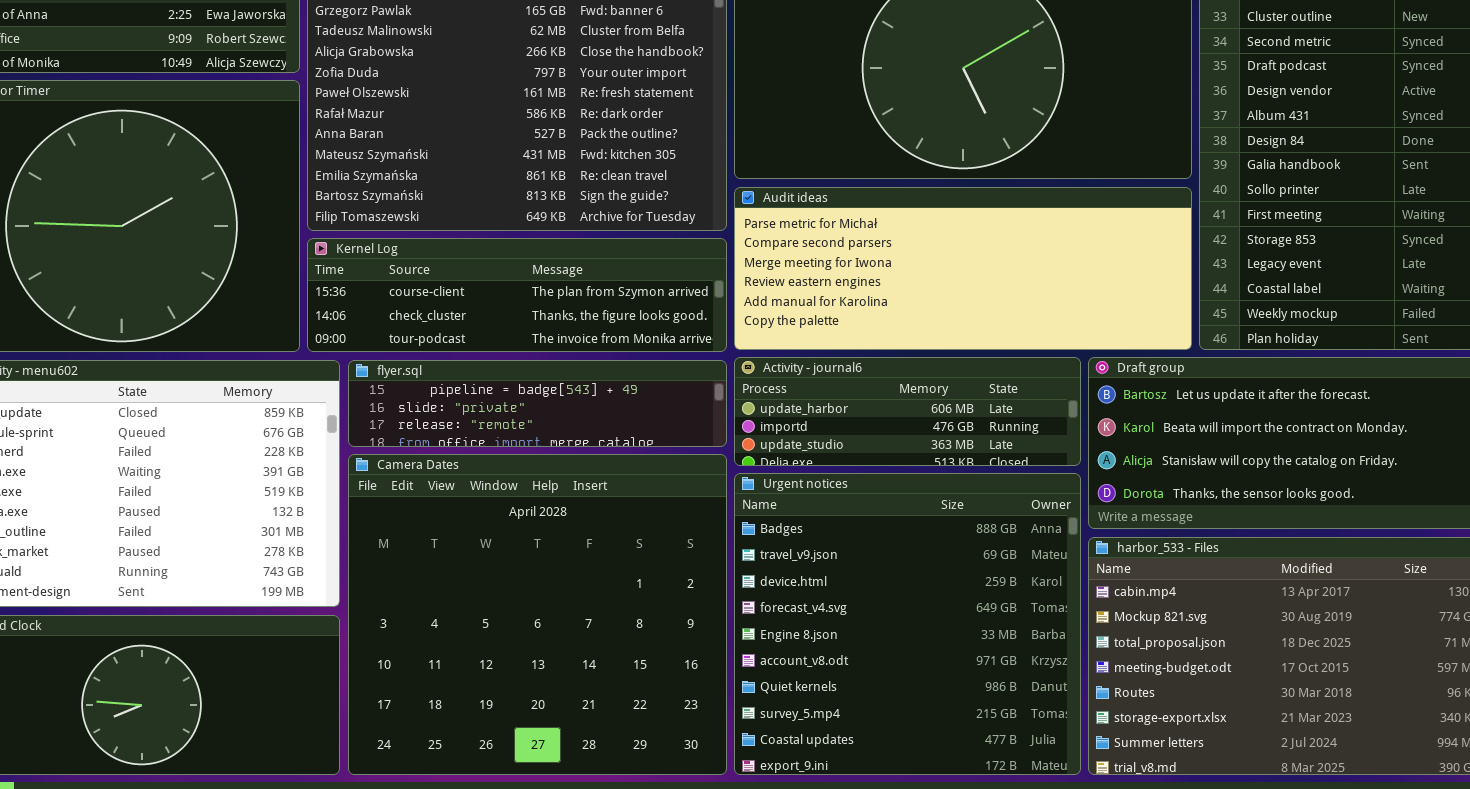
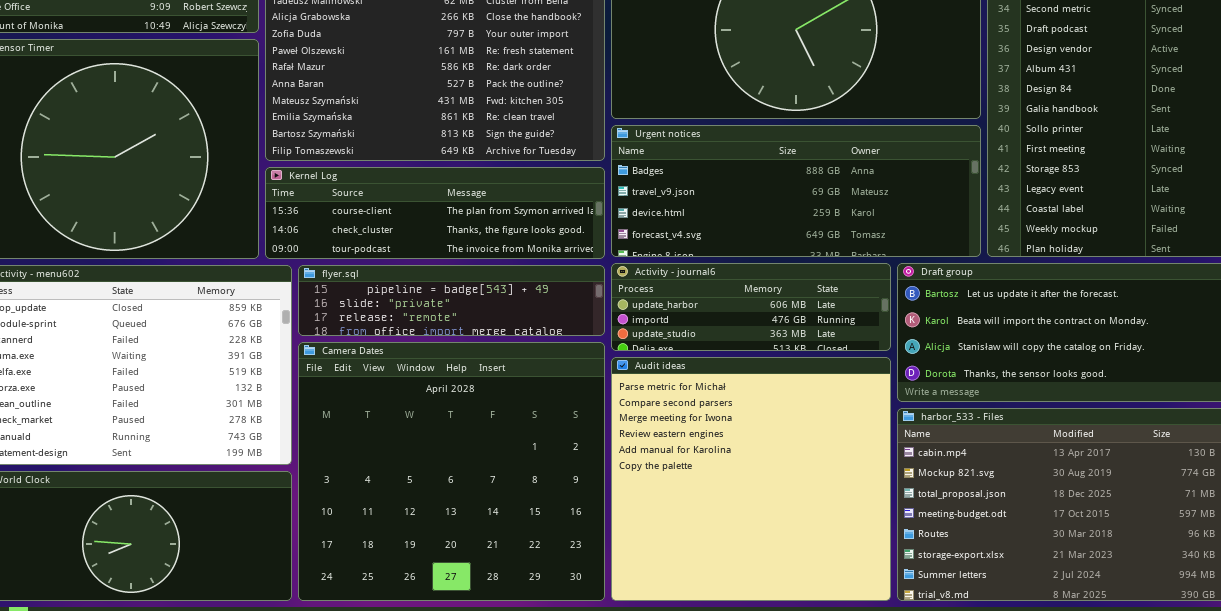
Audit ideas: [734,187,1192,350] -> [611,357,891,601], moved, resized
Urgent notices: [734,473,1081,775] -> [611,125,981,257], moved, resized

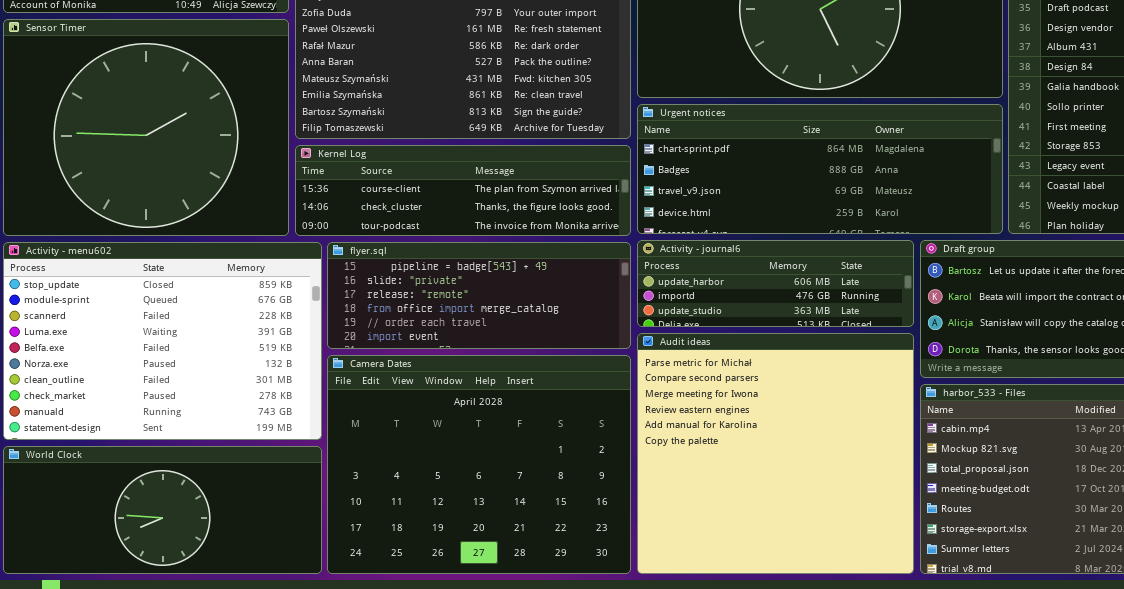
Urgent notices: [611,125,981,257] -> [637,104,1003,234], scrolled up 1 row
flyer.sql: [298,265,605,336] -> [327,242,631,349], resized
Camera Dates: [298,342,605,601] -> [327,355,631,574], resized

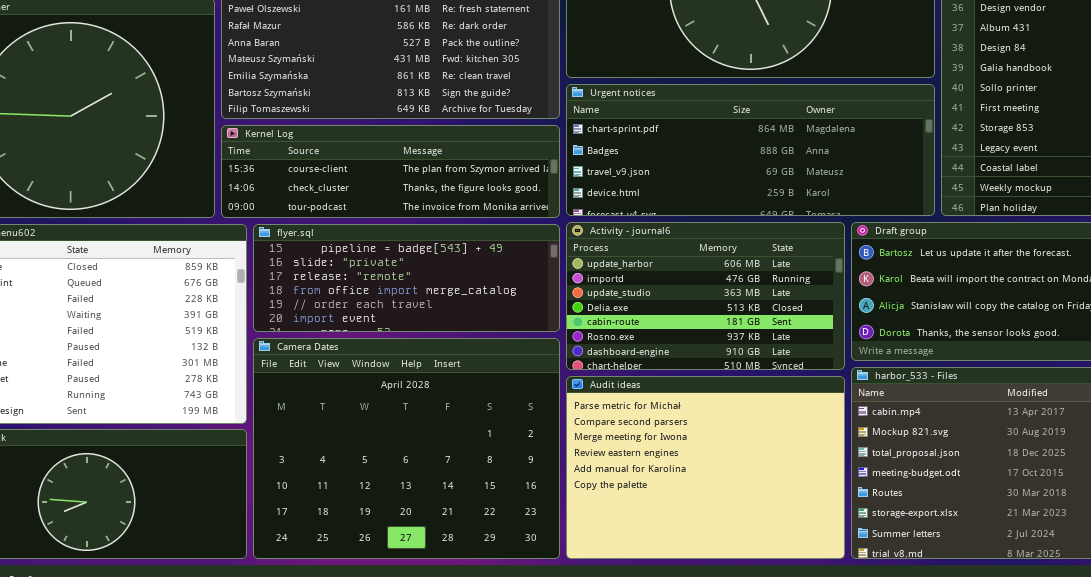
Activity - journal6: [637,240,914,327] -> [566,222,845,370], resized
Audit ideas: [637,333,914,574] -> [566,376,845,559], resized

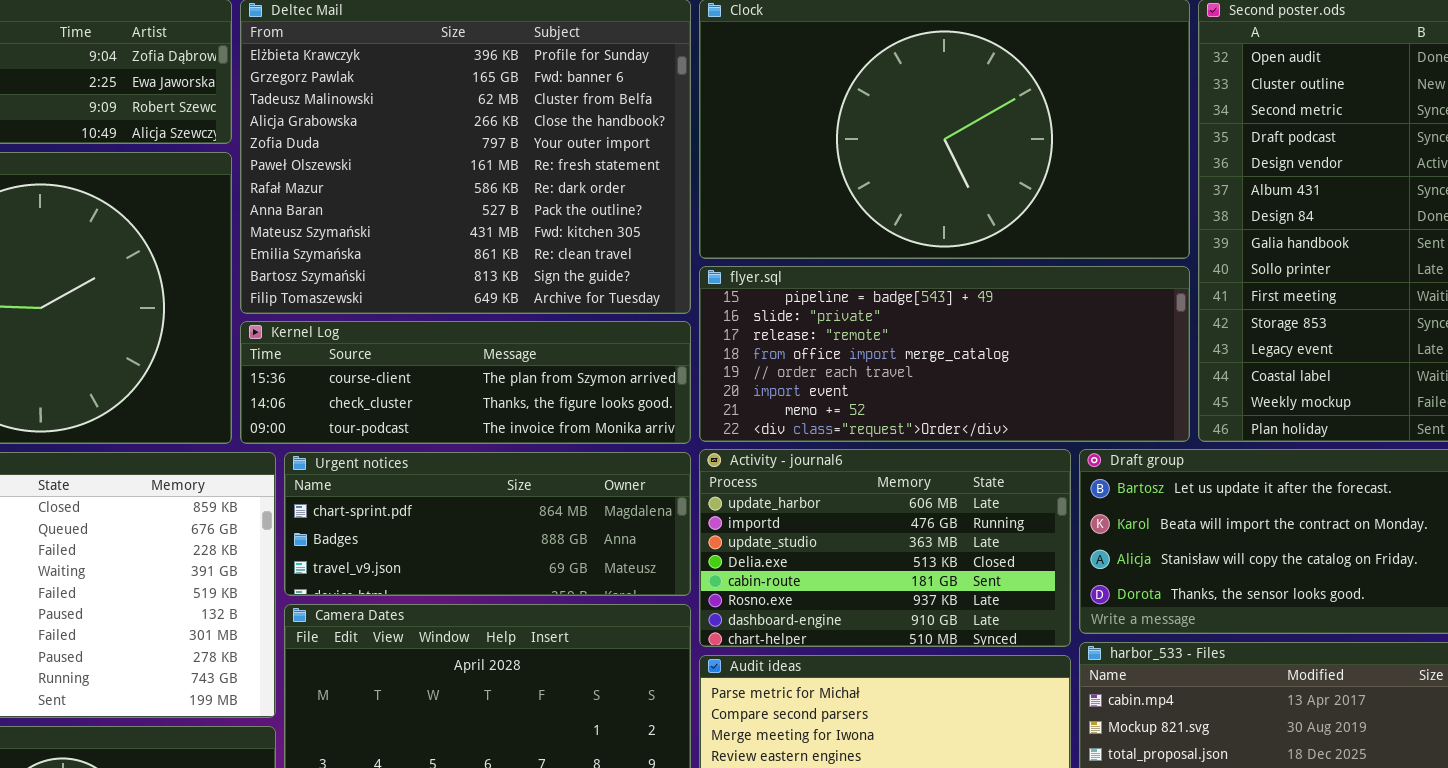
Urgent notices: [566,84,935,216] -> [284,452,691,596], moved, resized
flyer.sql: [253,224,560,332] -> [699,266,1190,442], moved, resized

